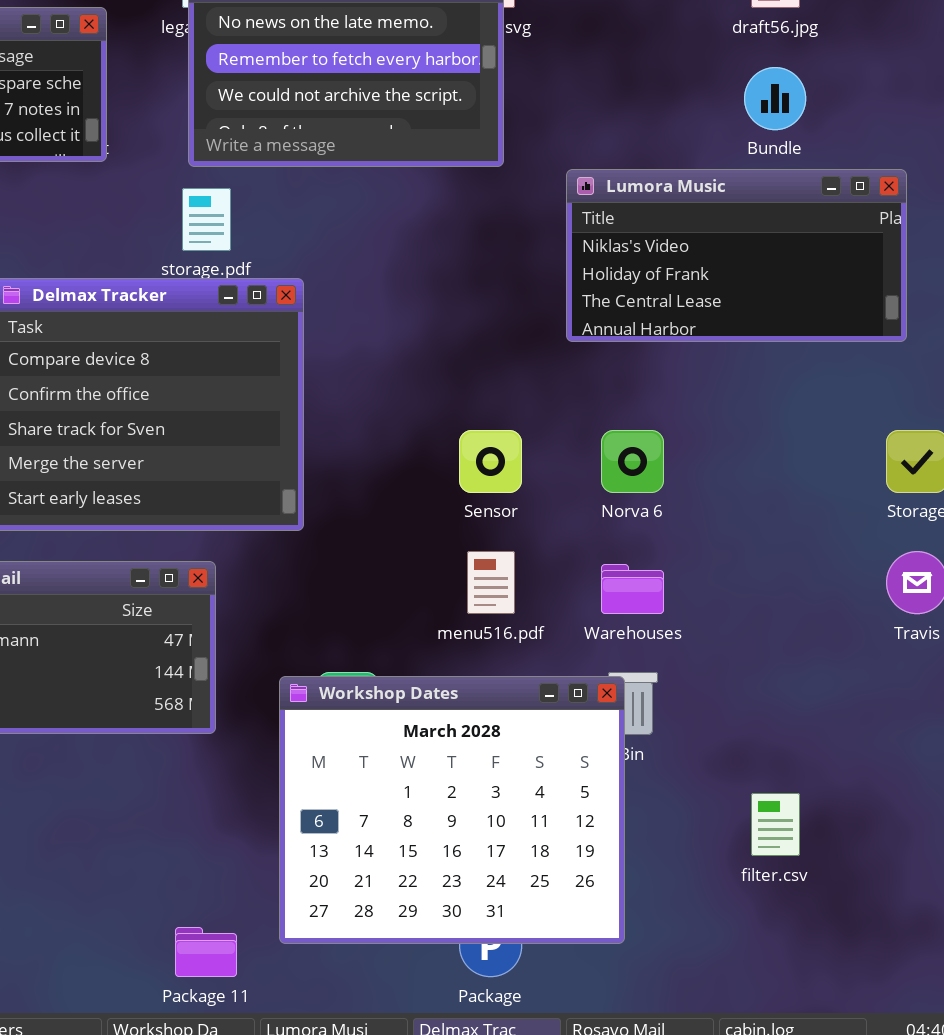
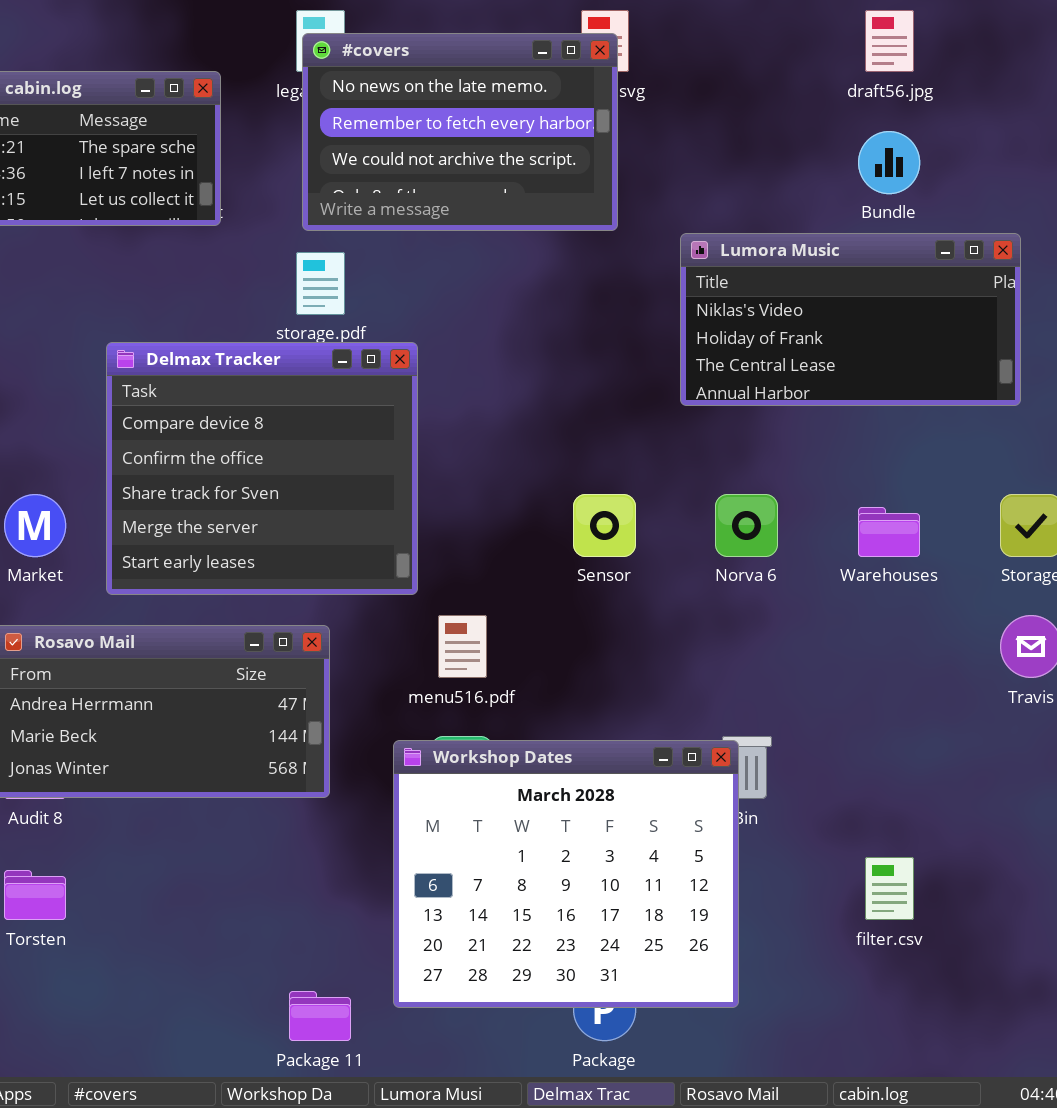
menu516.pdf: [467,551,515,614] -> [438,615,487,678], moved
Warehouses: [601,564,664,614] -> [858,507,920,557], moved

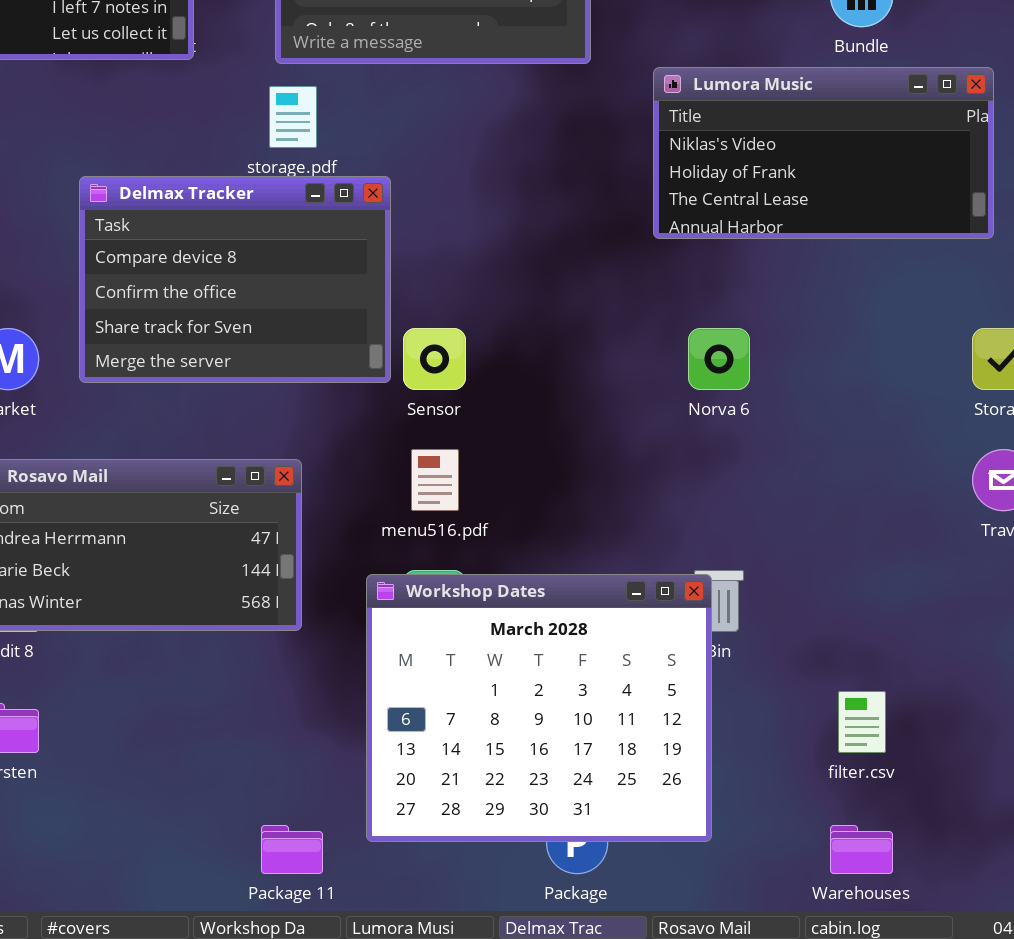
Delmax Tracker: [106,342,418,595] -> [79,176,391,383], resized
Sensor: [573,494,636,557] -> [403,328,466,390], moved
Warehouses: [858,507,920,557] -> [830,825,893,874], moved

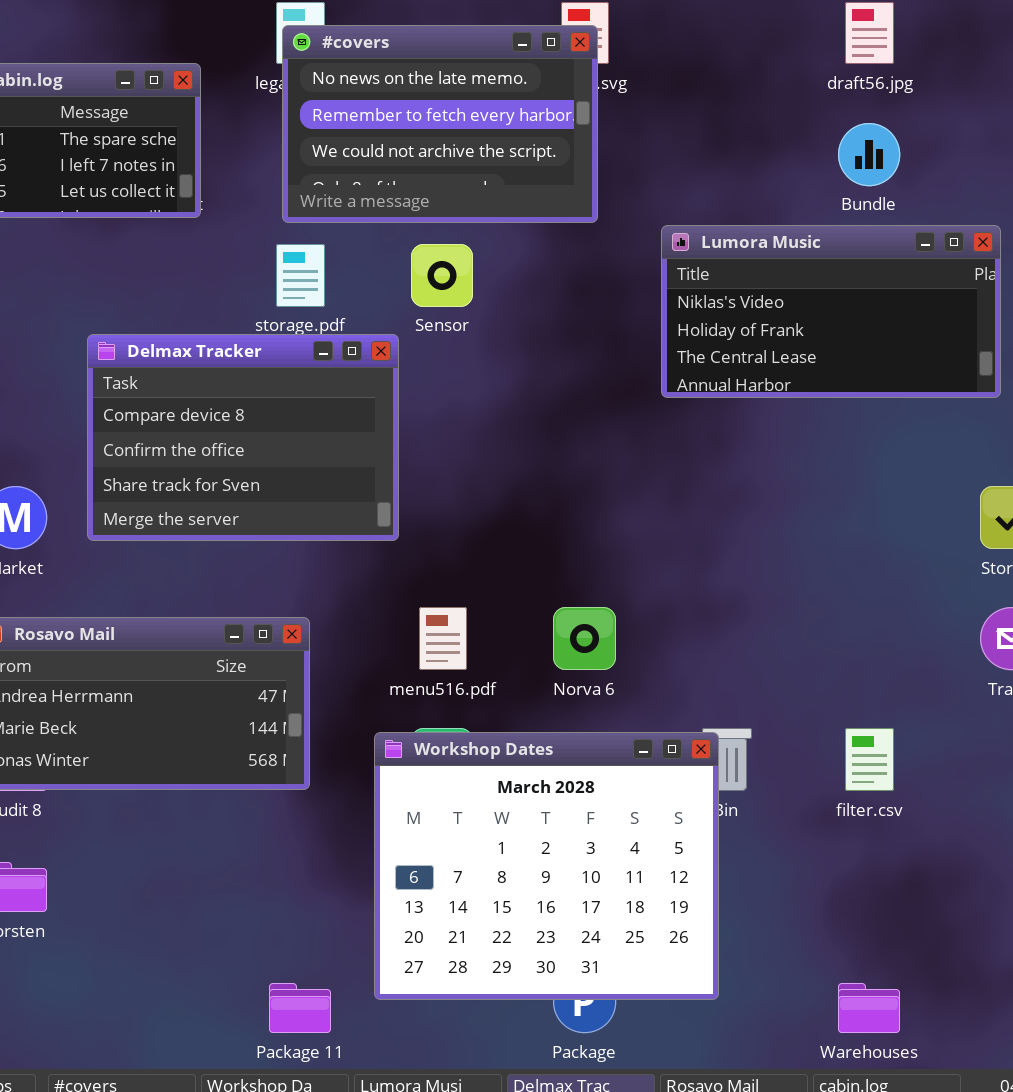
Sensor: [403,328,466,390] -> [411,244,473,307], moved
Norva 6: [688,328,750,390] -> [553,607,616,670], moved
filter.csv: [838,691,886,753] -> [845,728,894,791], moved

